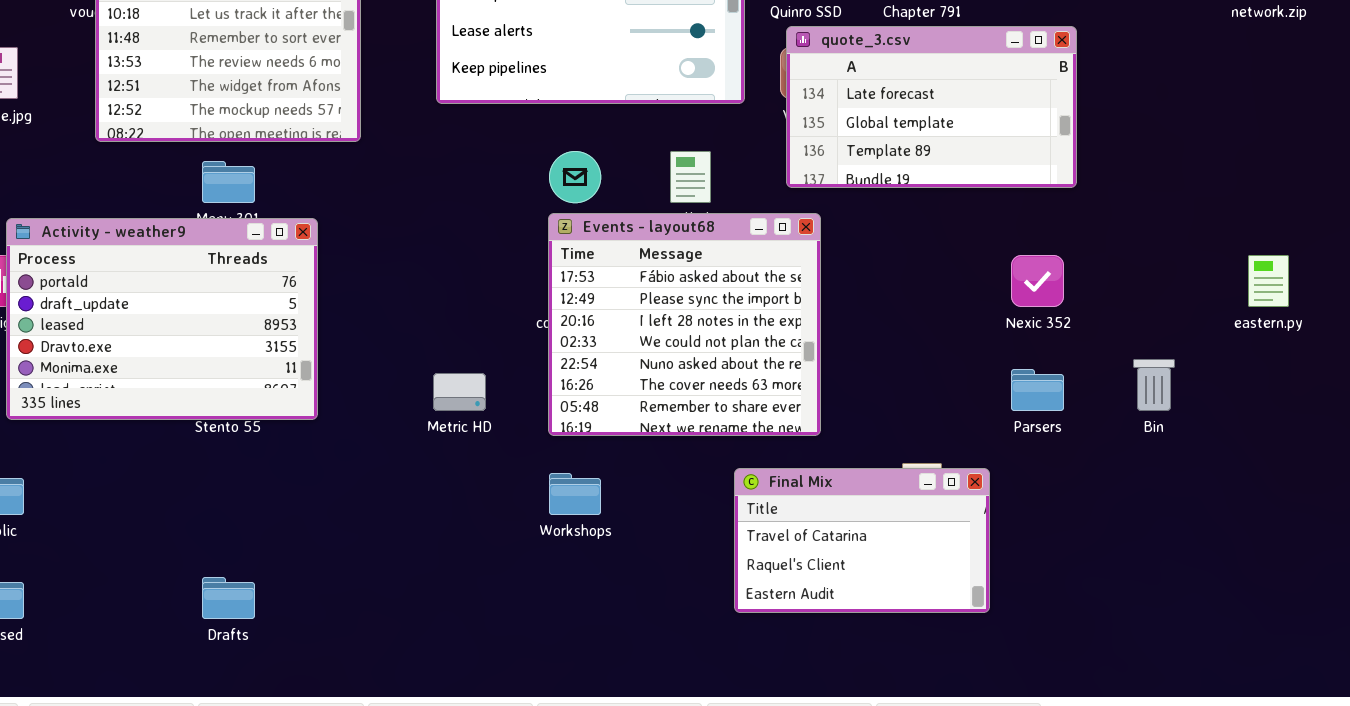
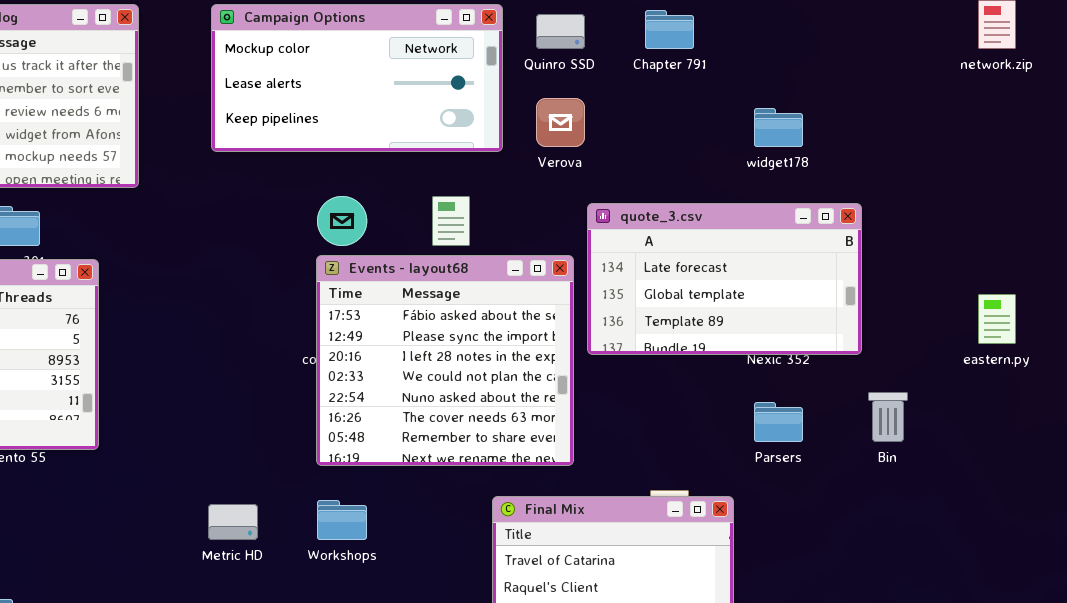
quote_3.csv: [786,26,1077,188] -> [587,203,862,355], moved
Metric HD: [433,373,486,411] -> [208,504,258,540], moved

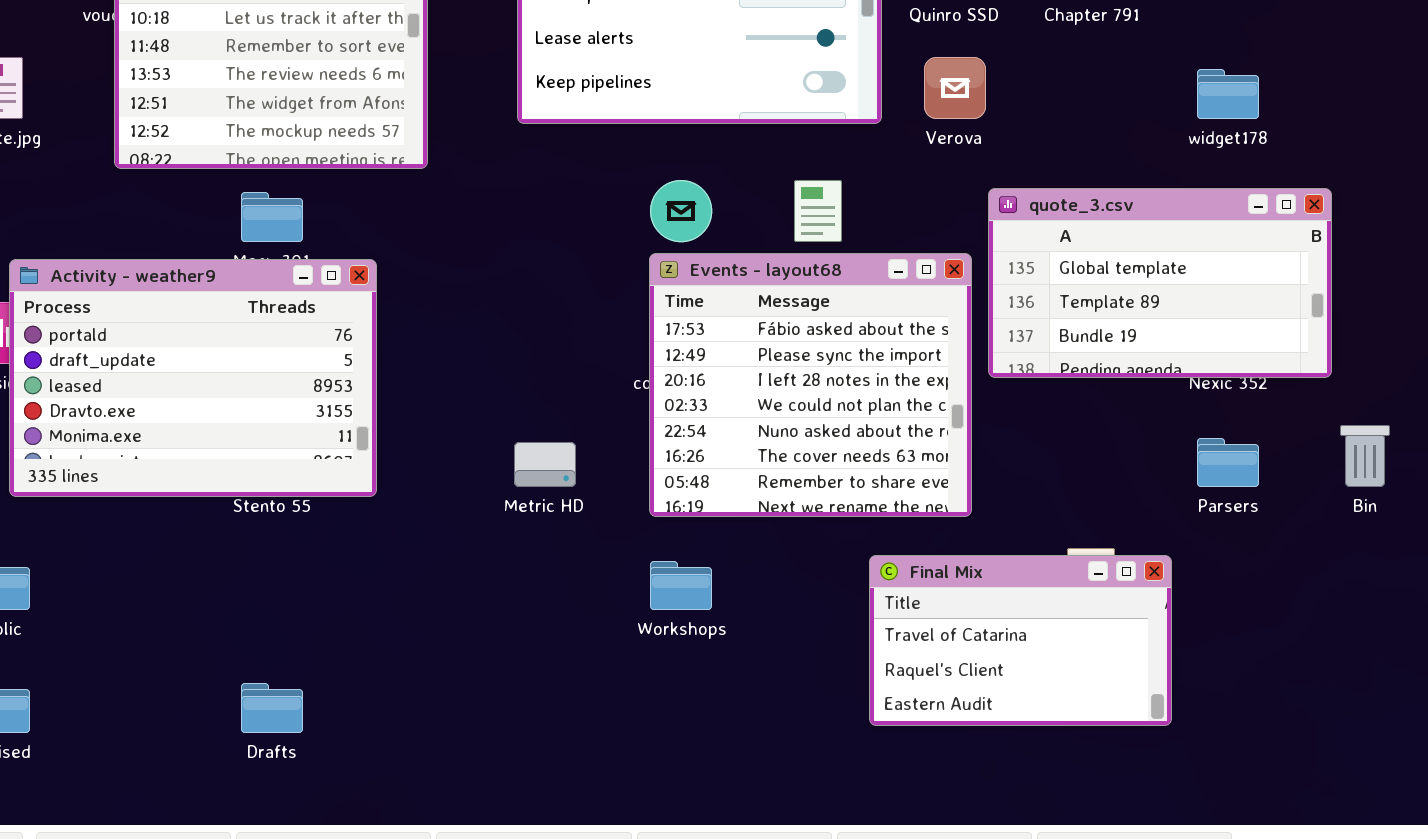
quote_3.csv: [587,203,862,355] -> [988,188,1332,378], scrolled down 1 row
Metric HD: [208,504,258,540] -> [514,442,576,487], moved

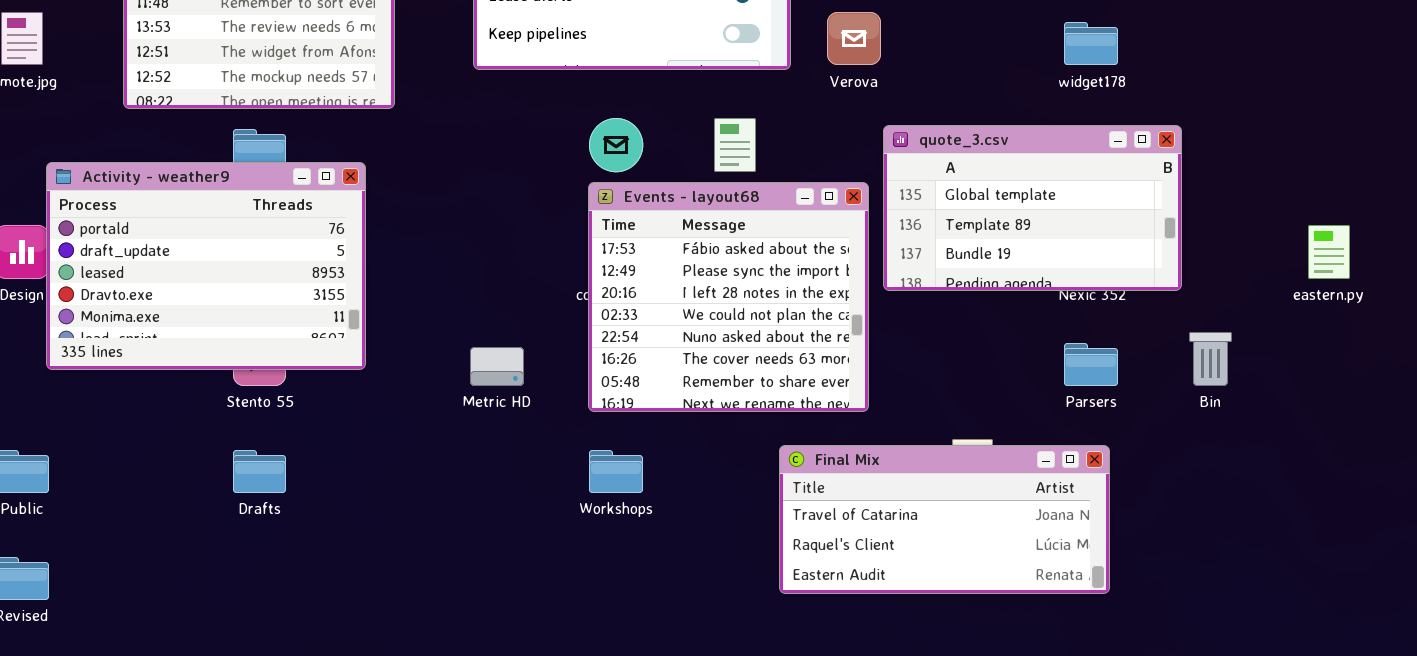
Activity - weather9: [9,259,377,497] -> [46,162,366,370], moved
Final Mix: [869,555,1172,726] -> [779,445,1110,594], resized
Drafts: [241,683,303,733] -> [233,450,286,493], moved

